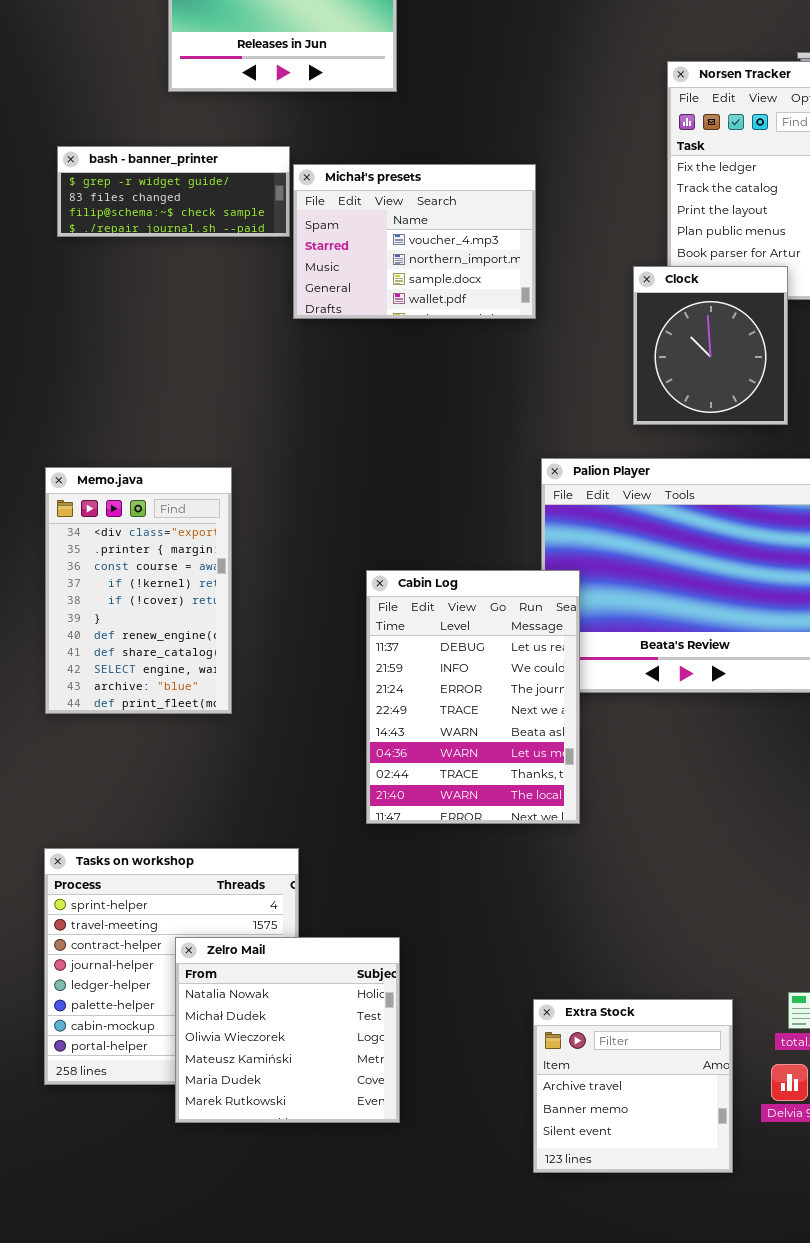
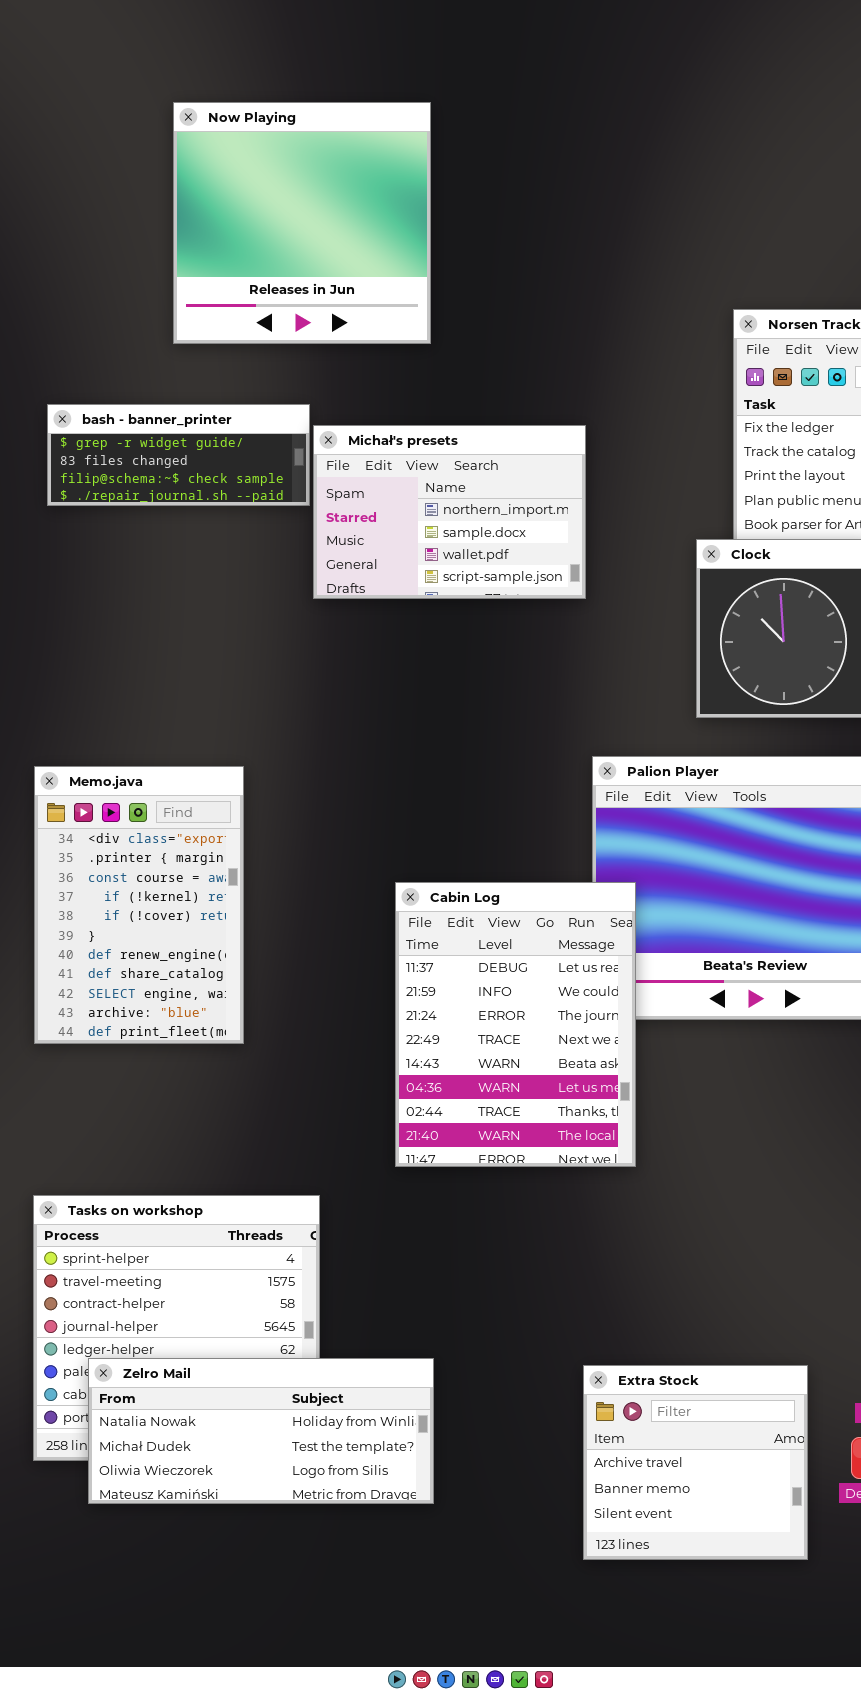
Michał's presets: [293,164,536,319] -> [313,425,586,599], scrolled down 1 row
Zelro Mail: [175,937,400,1123] -> [88,1358,434,1504], resized

